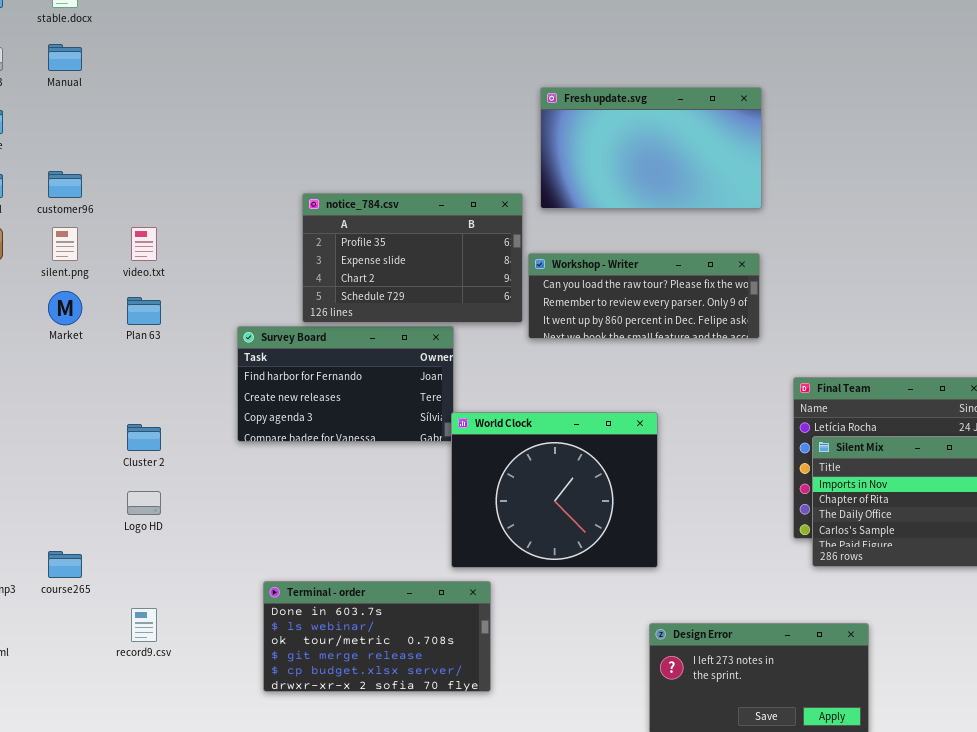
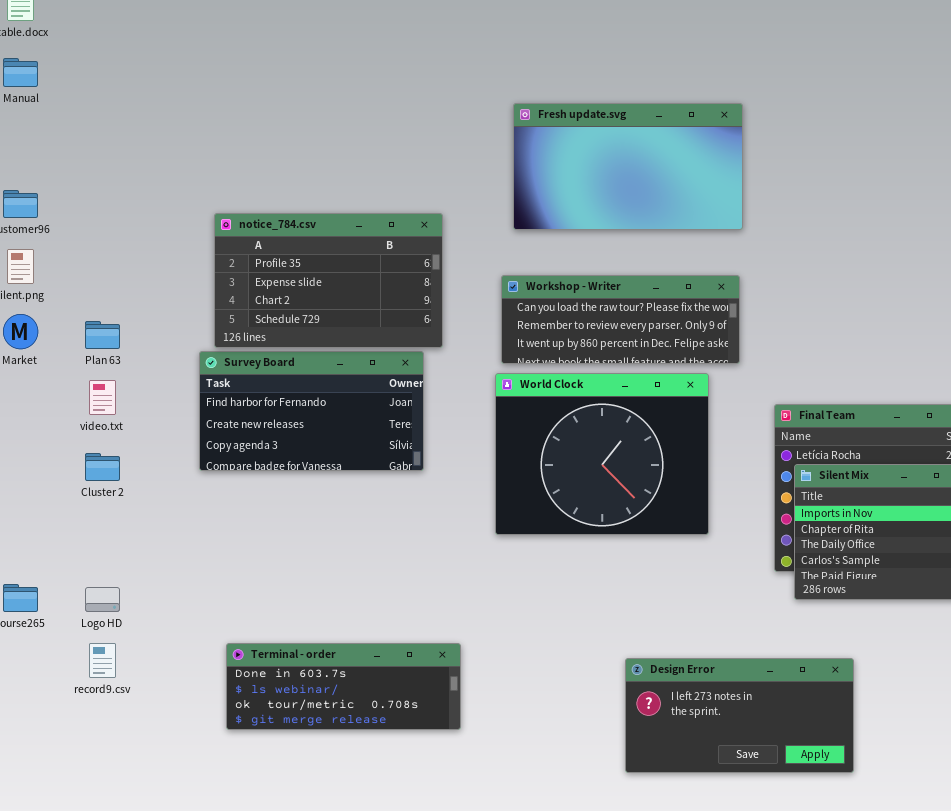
notice_784.csv: [302,193,523,323] -> [214,213,443,348], moved
video.txt: [131,227,157,261] -> [89,380,116,415], moved
World Clock: [451,412,658,568] -> [495,373,709,535], moved
Logo HD: [127,491,161,515] -> [85,587,120,612], moved
Terminal - order: [263,581,491,692] -> [226,643,461,730], resized

